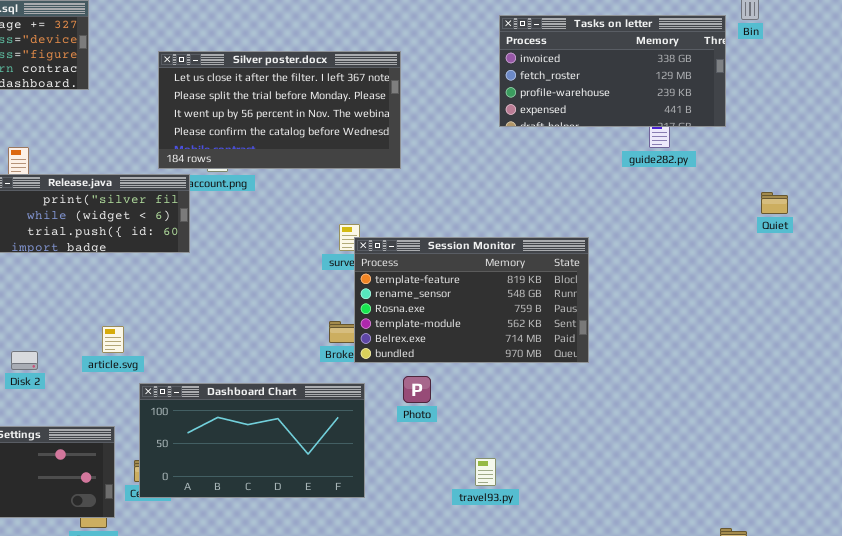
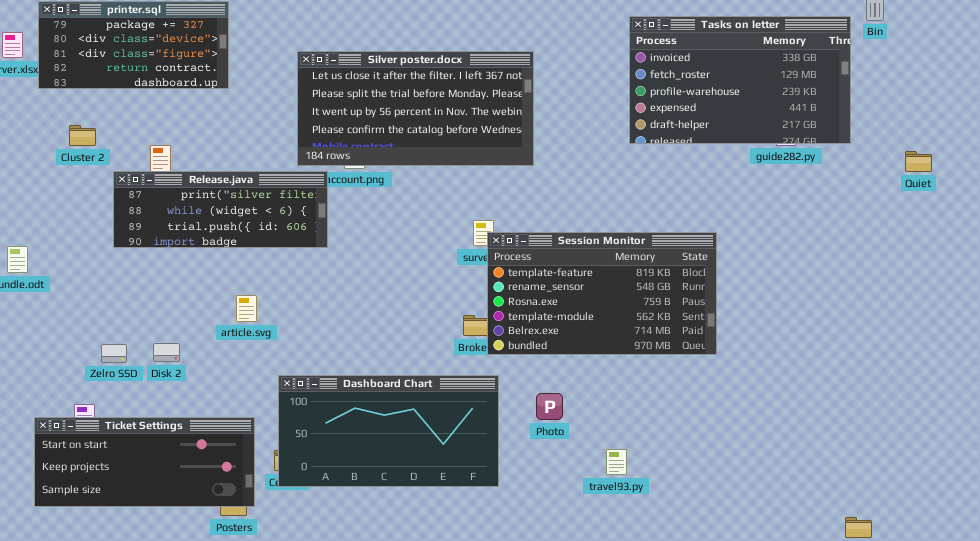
Tasks on letter: [499,15,726,127] -> [629,16,851,144], resized
Quiet: [761,192,788,214] -> [905,151,932,172], moved
article.svg: [102,326,124,353] -> [236,295,257,322], moved
Photo: [403,376,431,403] -> [536,393,563,420], moved

